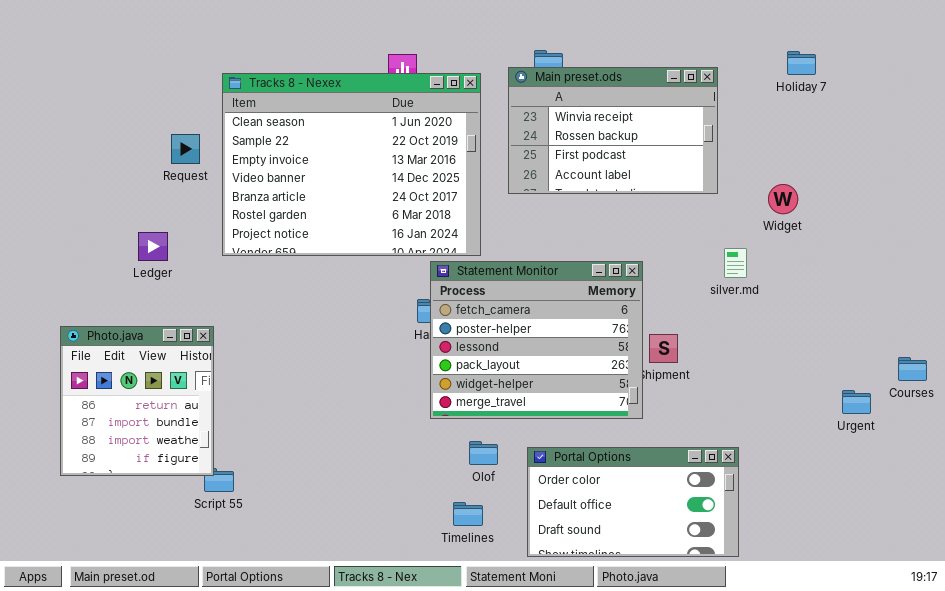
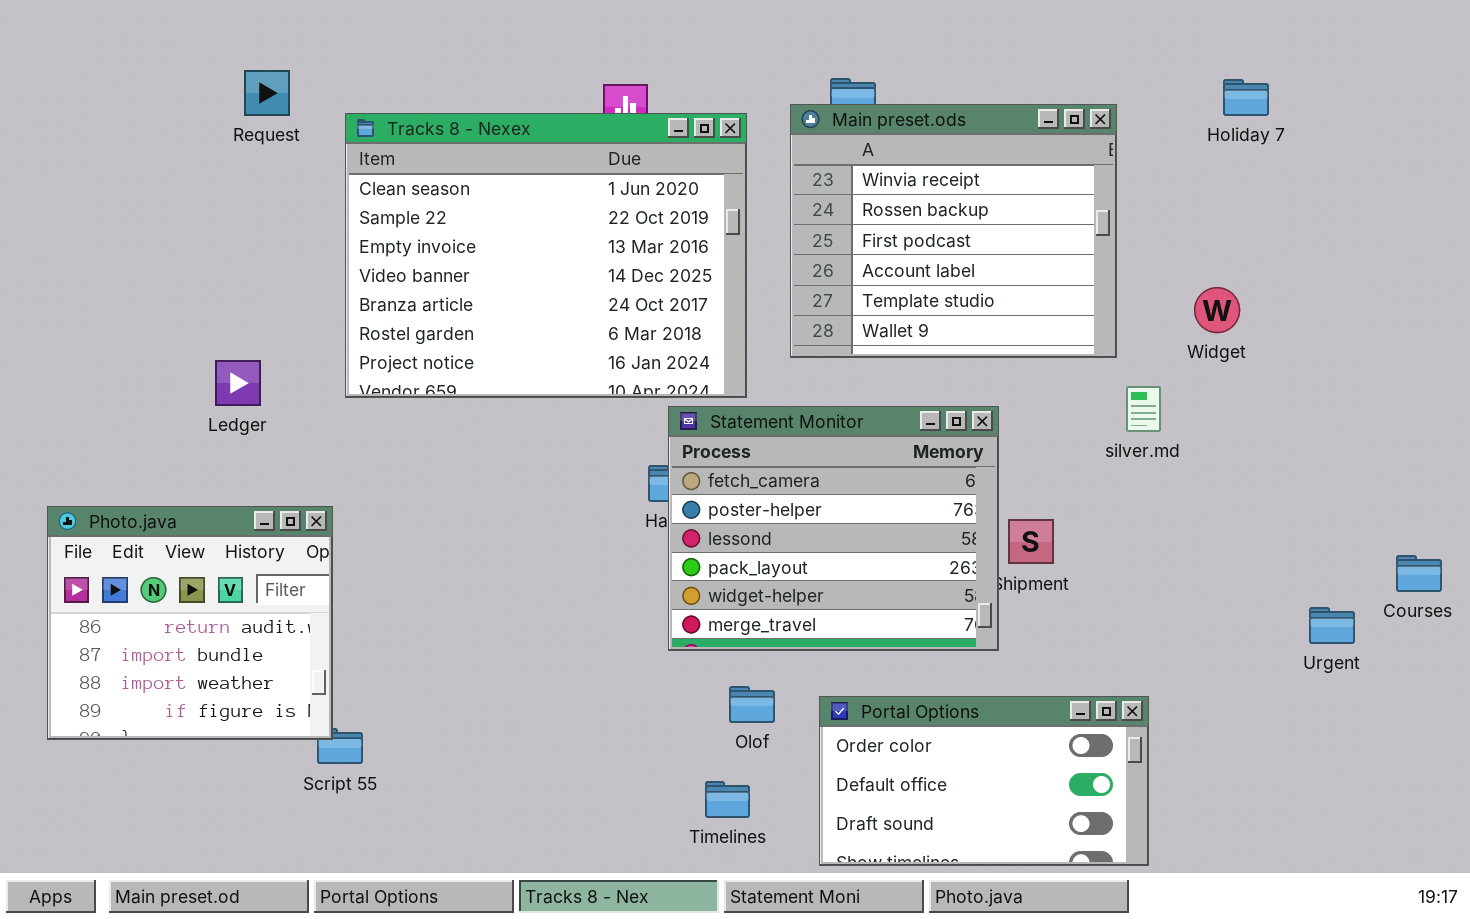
Main preset.ods: [508,67,718,194] -> [790,104,1117,358], resized
Request: [171,134,200,164] -> [244,70,290,116], moved
Photo.java: [60,326,214,476] -> [47,506,333,740], resized

